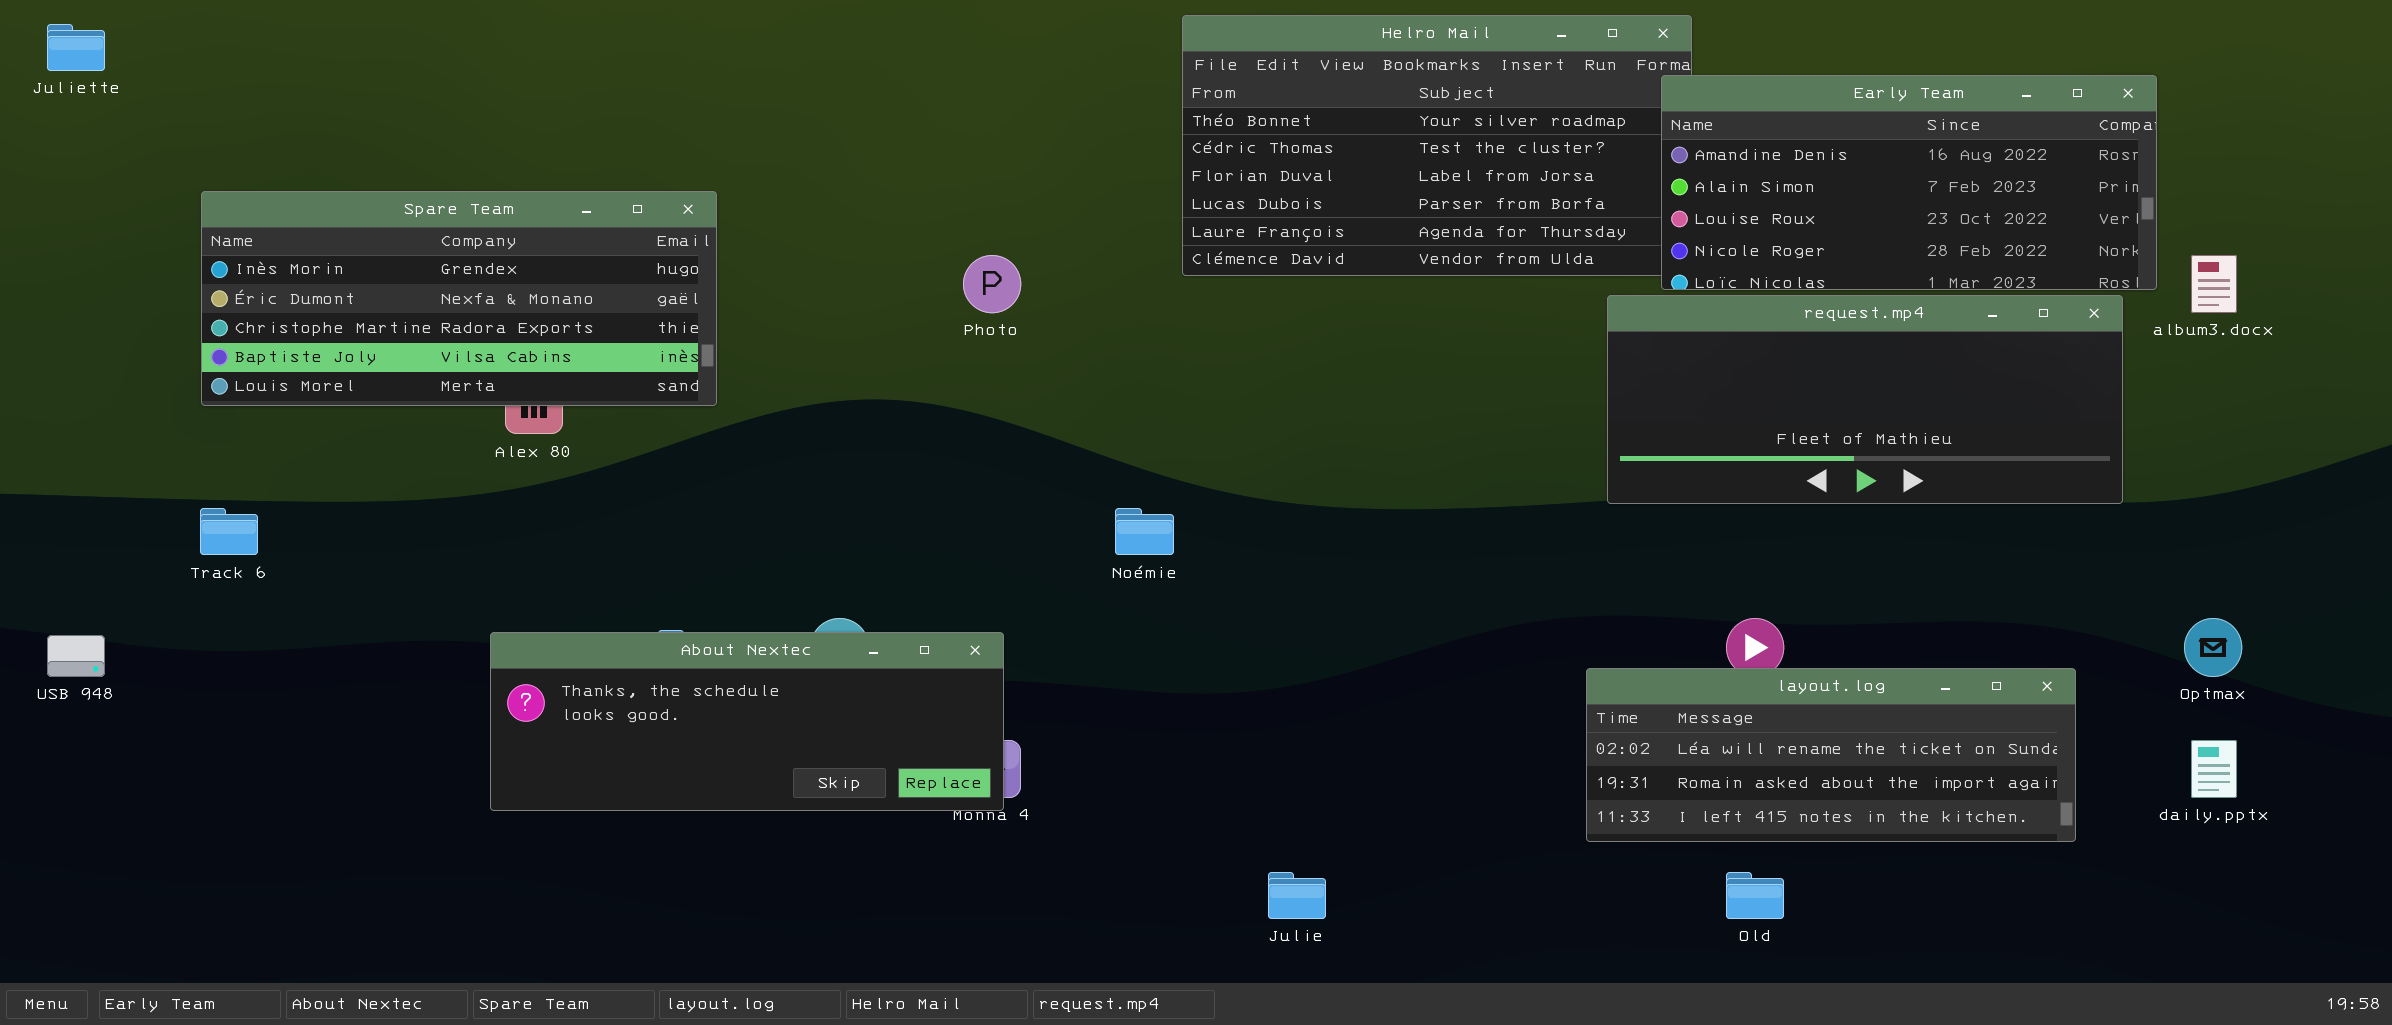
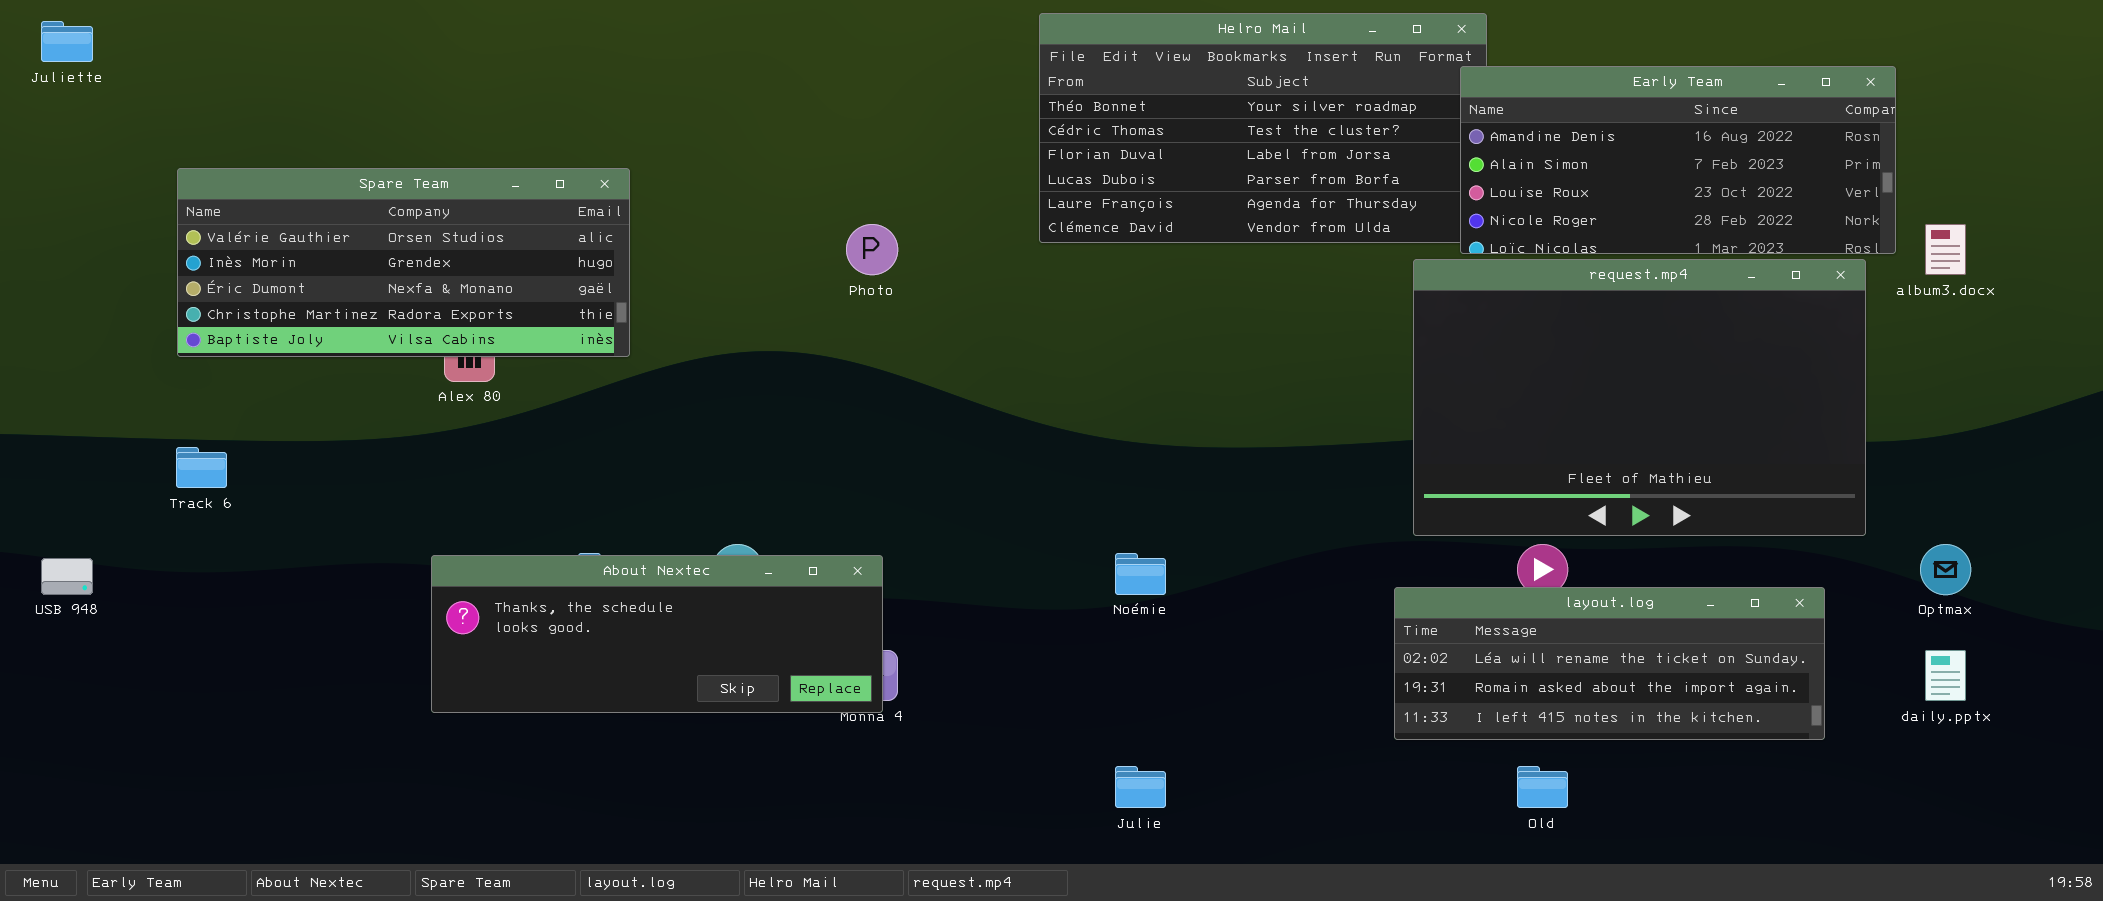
Spare Team: [201,191,717,406] -> [177,168,630,357], scrolled up 1 row
request.mp4: [1607,295,2123,504] -> [1413,259,1866,536], resized
Noémie: [1115,508,1174,555] -> [1115,553,1166,595], moved

